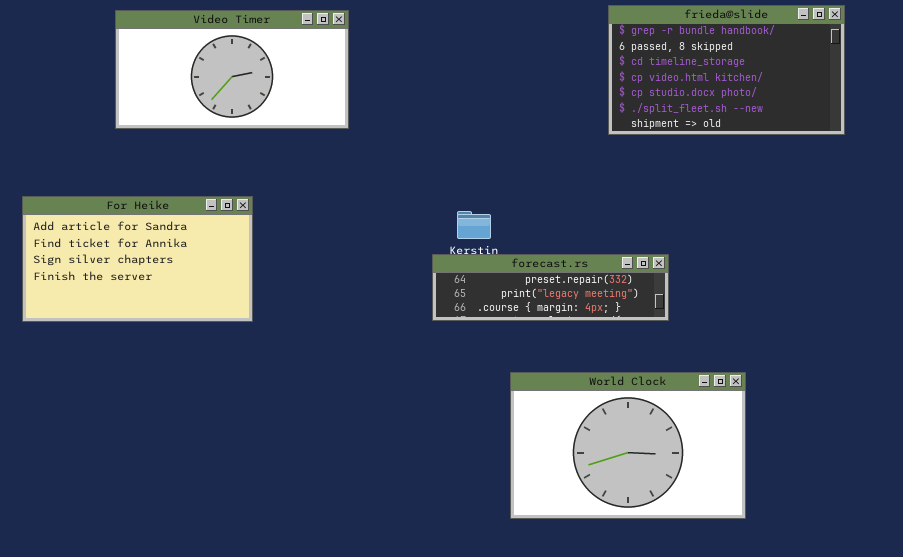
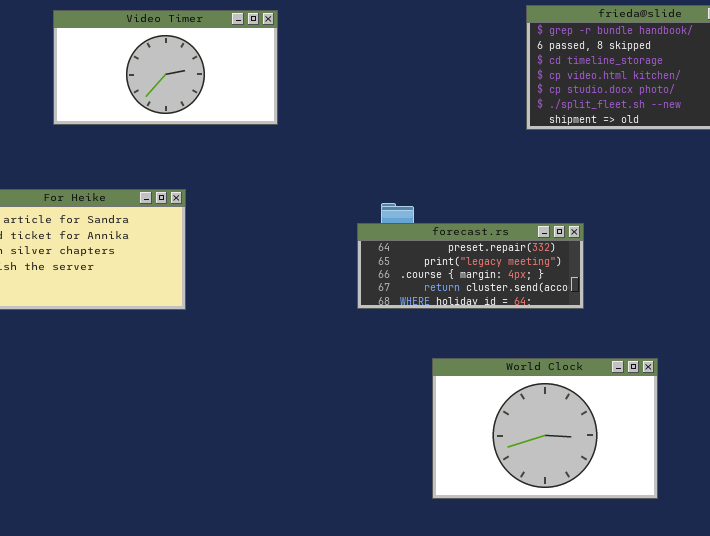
forecast.rs: [432,254,669,321] -> [357,223,584,309], resized

